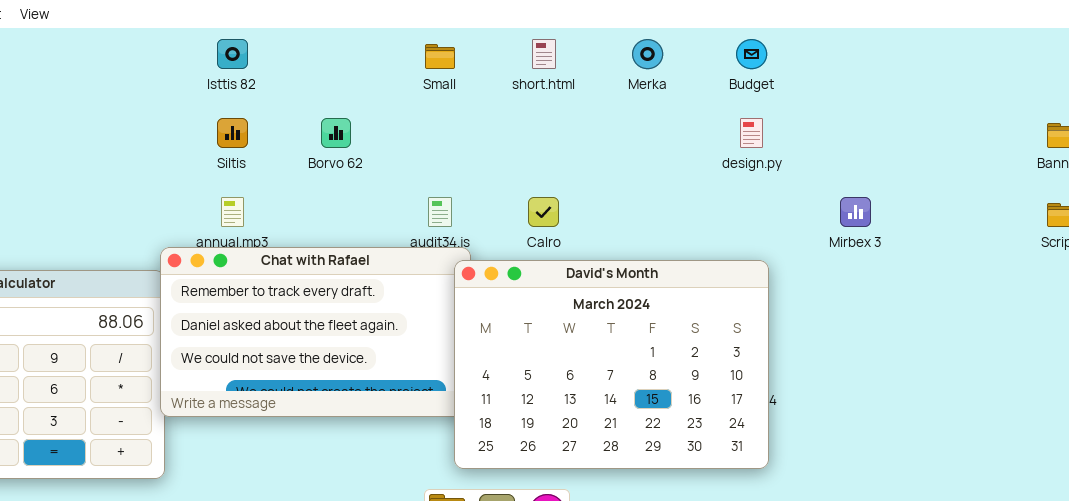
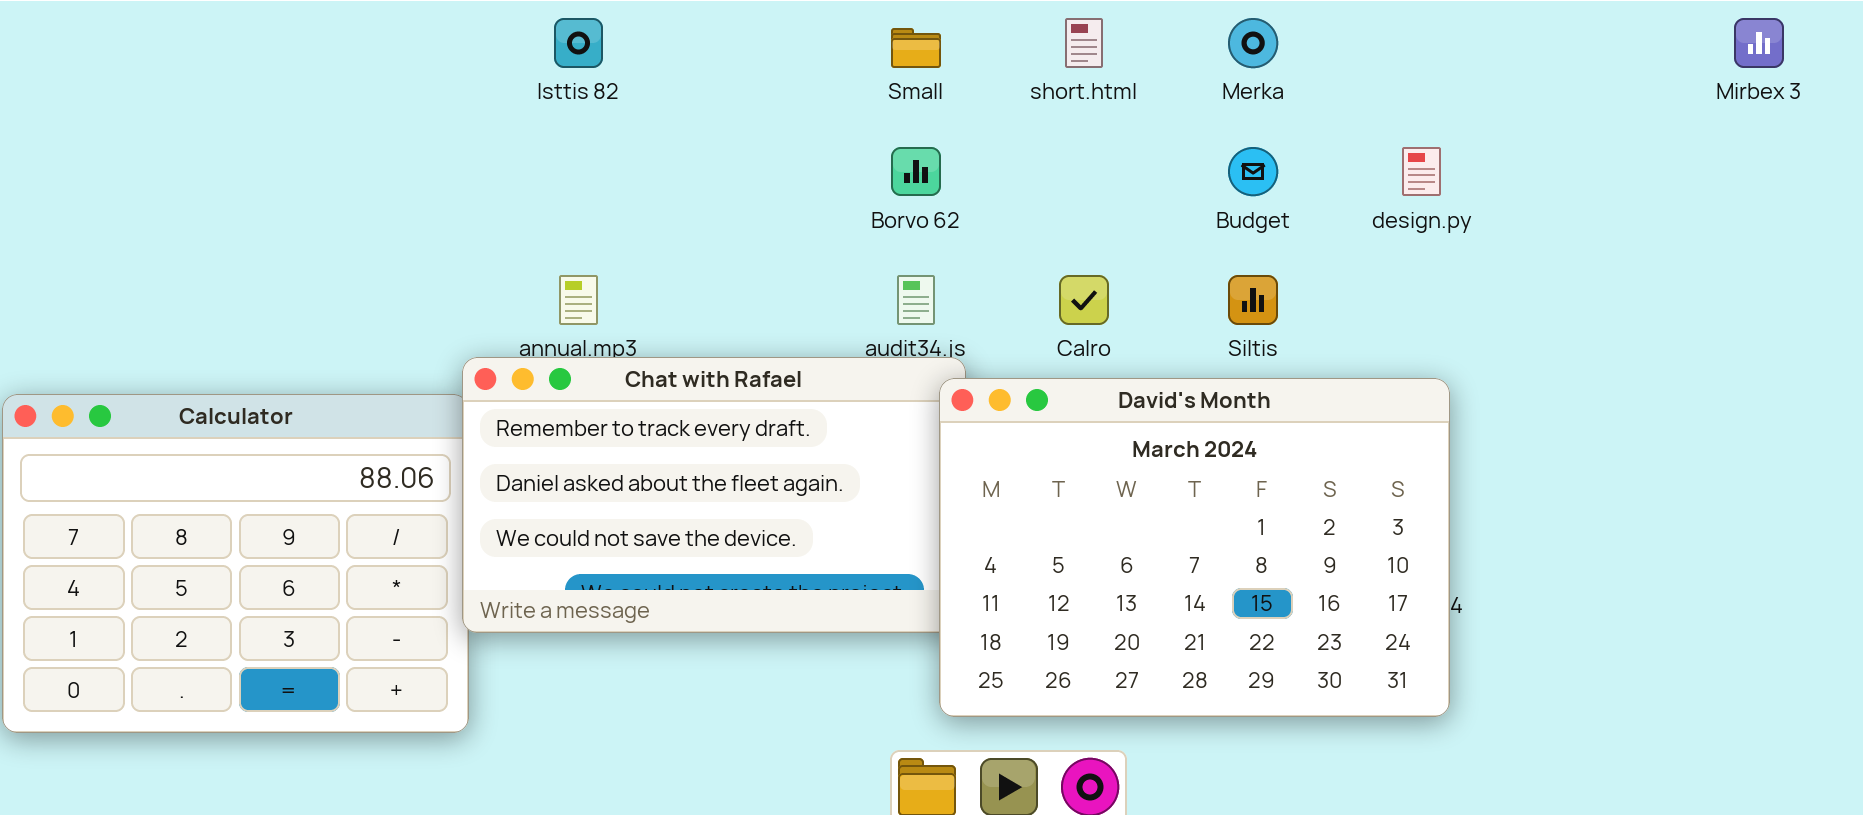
Budget: [736,39,767,69] -> [1228,147,1278,196], moved
Siltis: [217,118,248,148] -> [1228,275,1278,325], moved
Borvo 62: [321,118,351,148] -> [891,147,941,196], moved
Mirbex 3: [840,197,871,227] -> [1734,18,1784,68], moved

